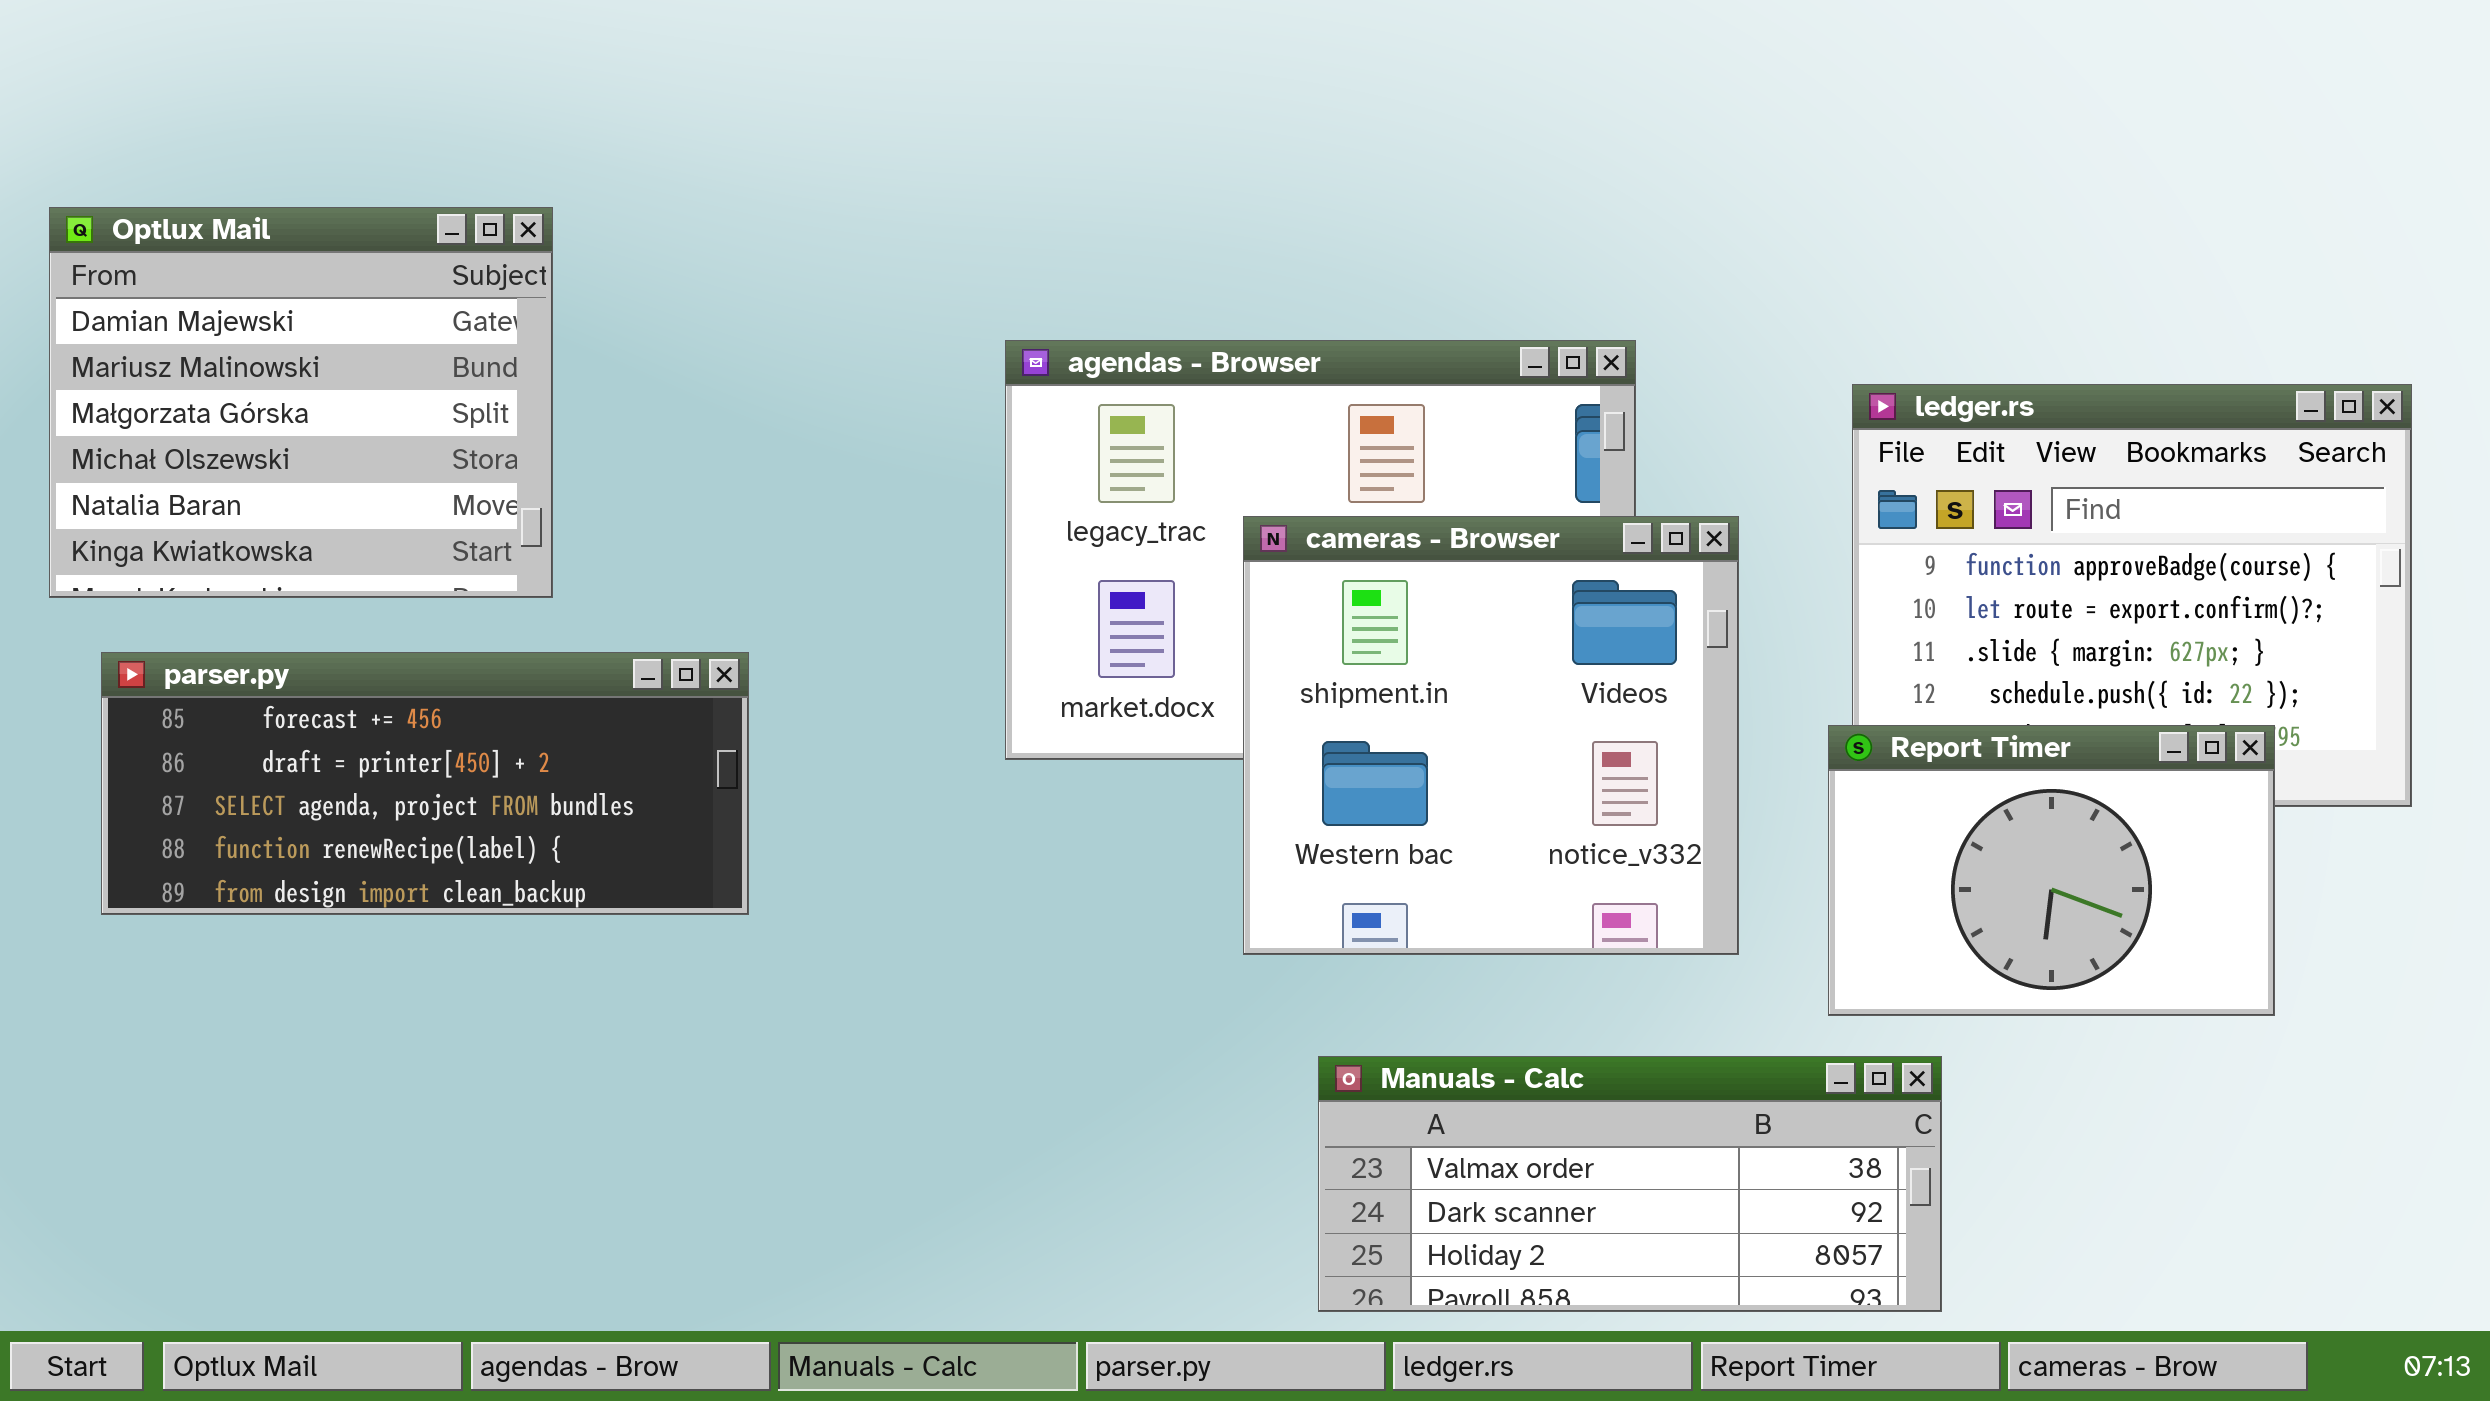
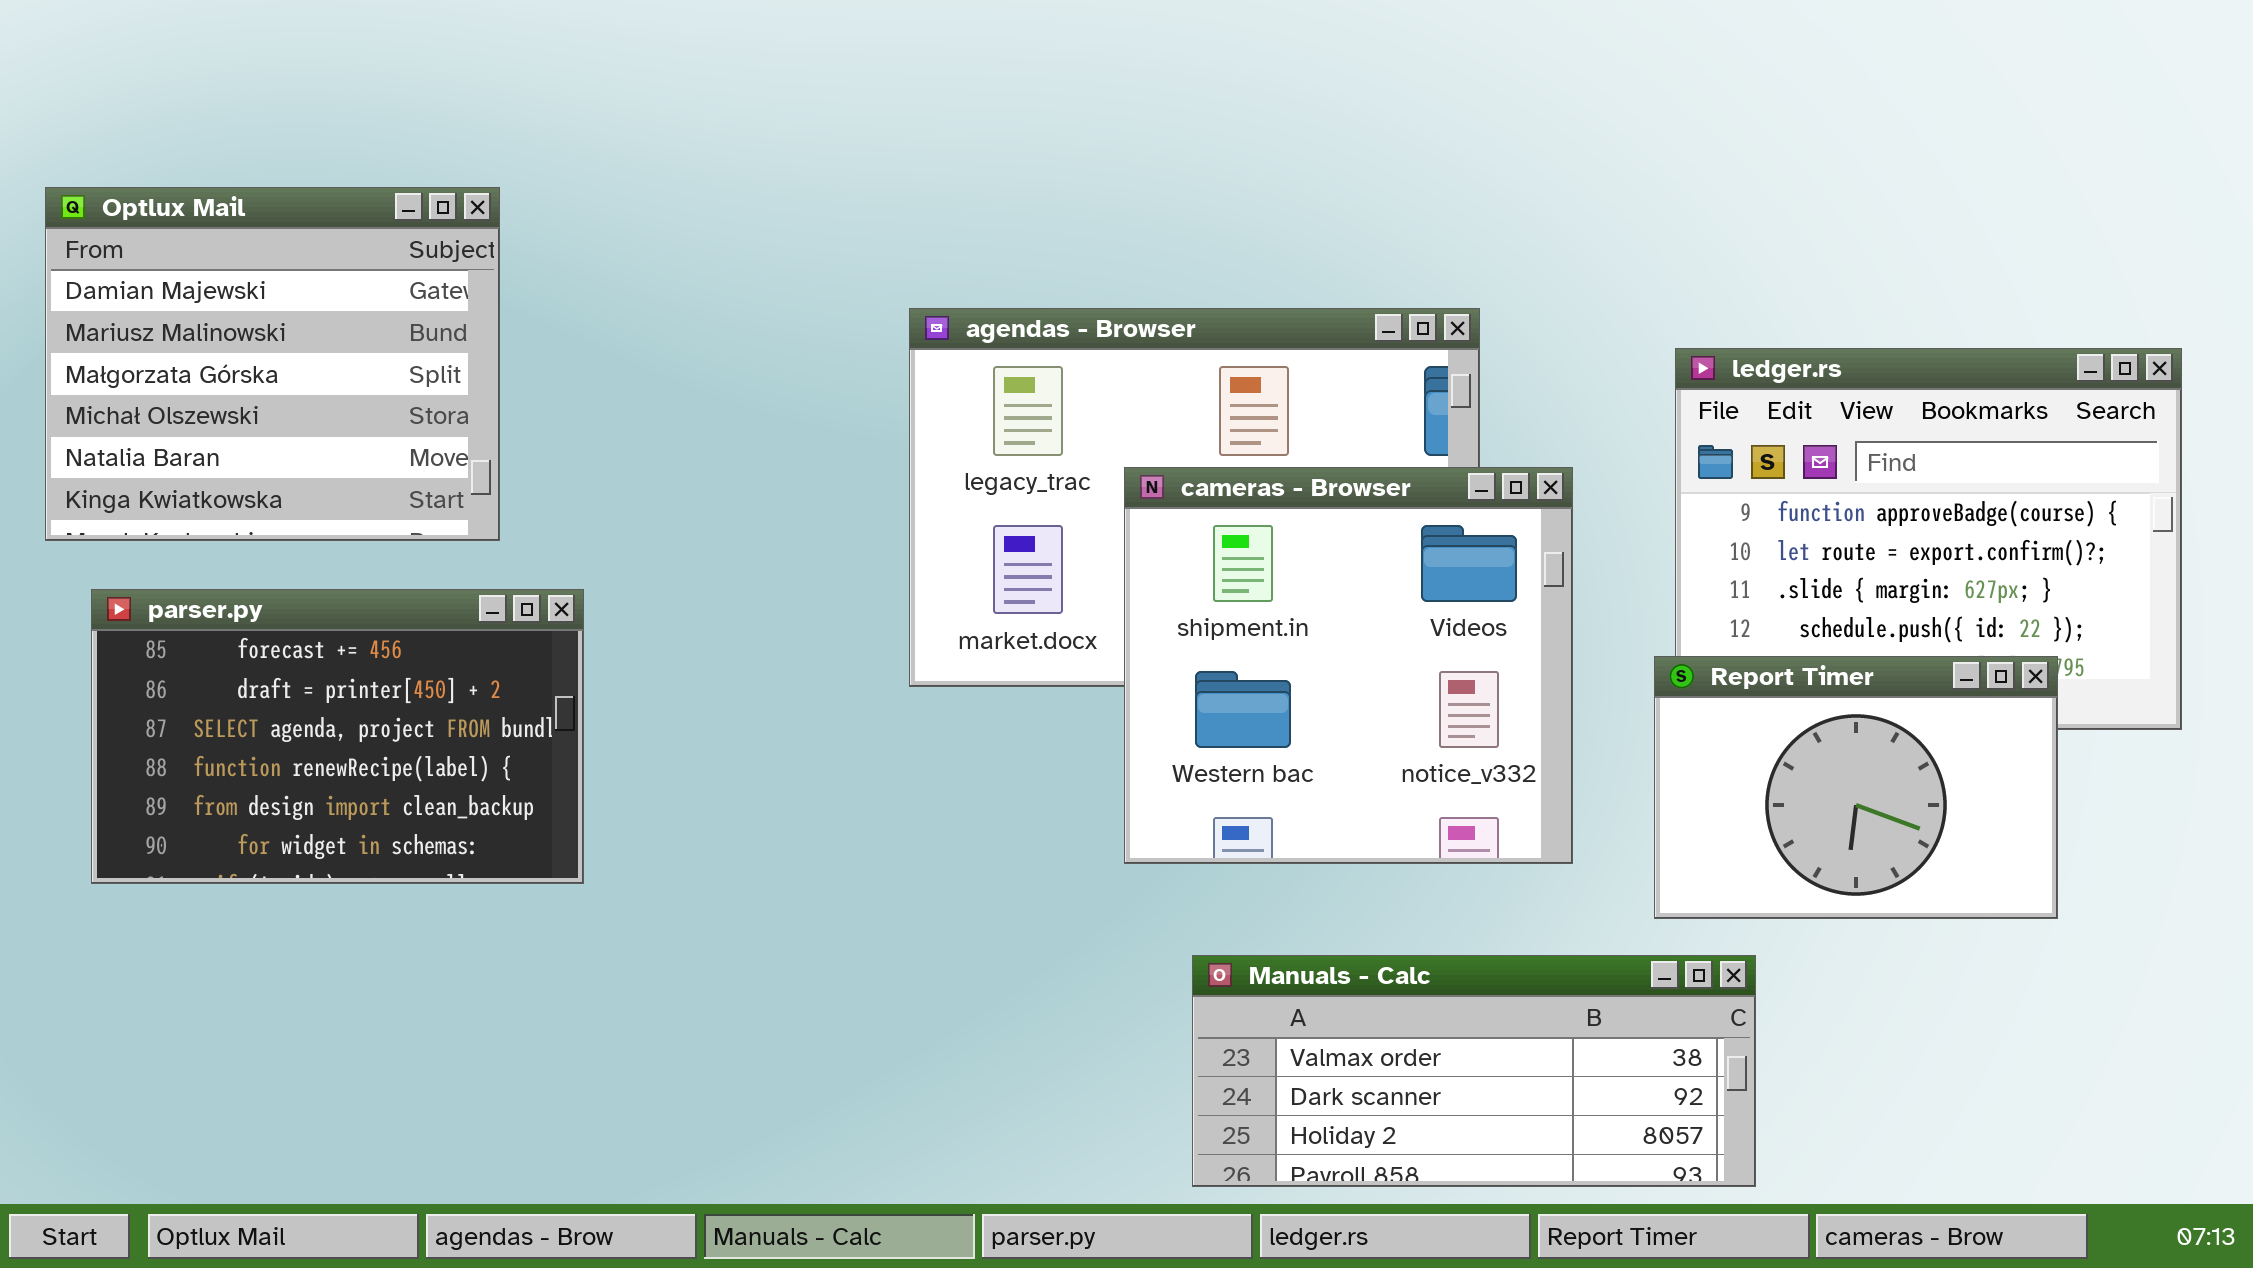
parser.py: [101,652,749,915] -> [91,589,584,884], resized

